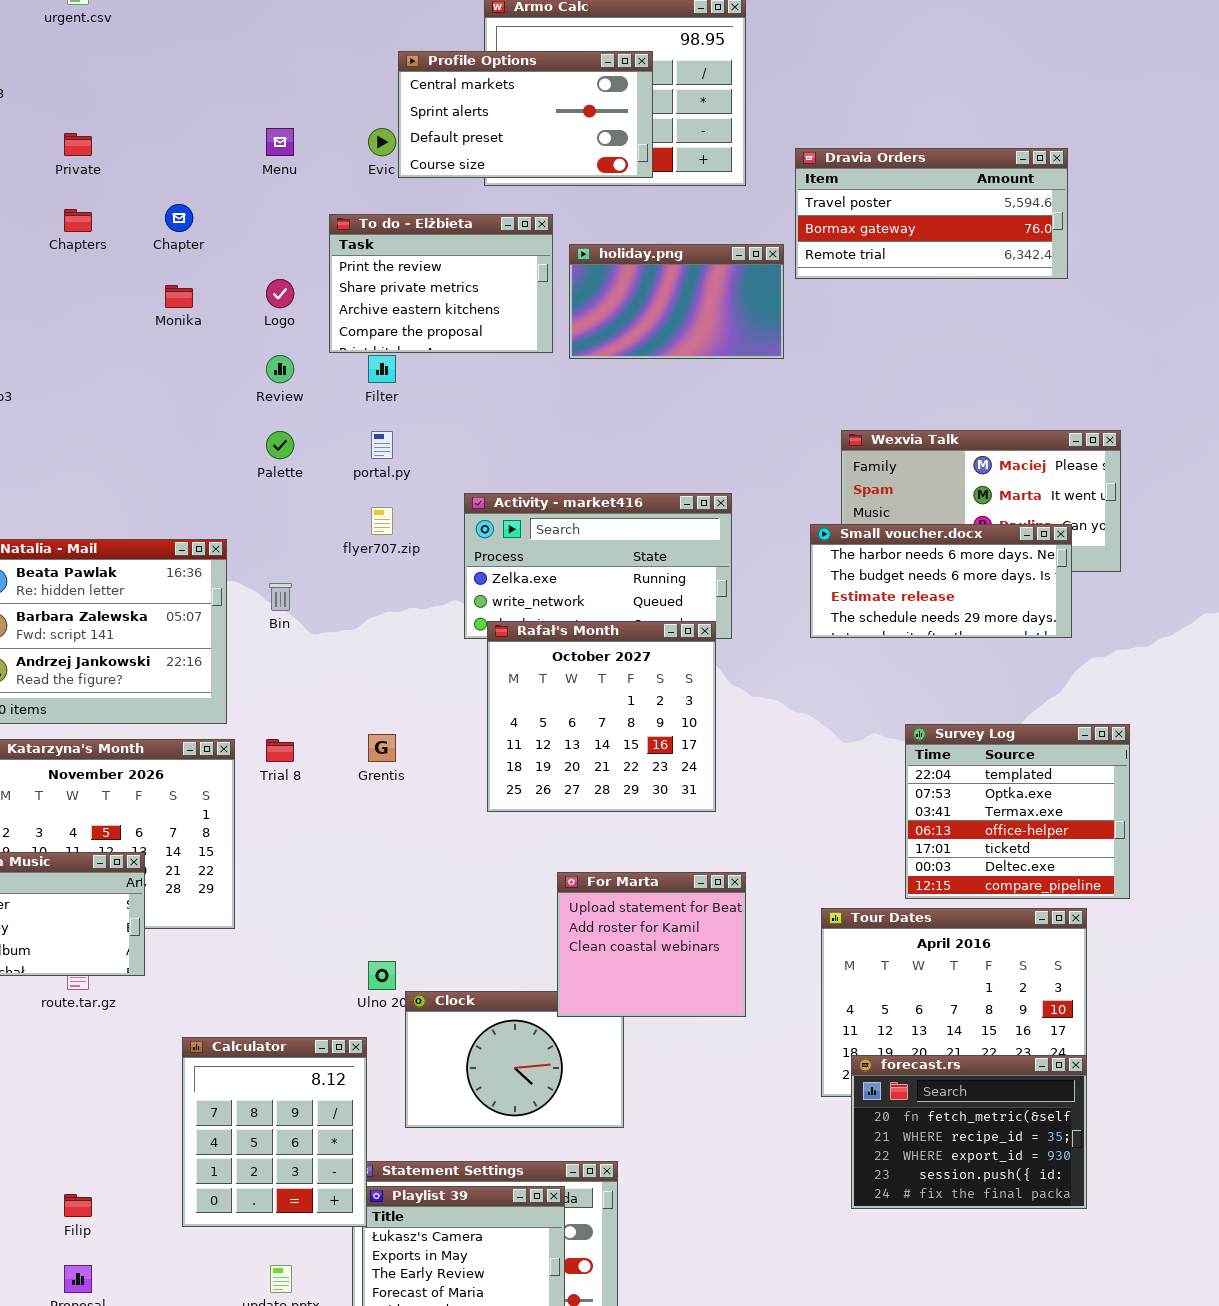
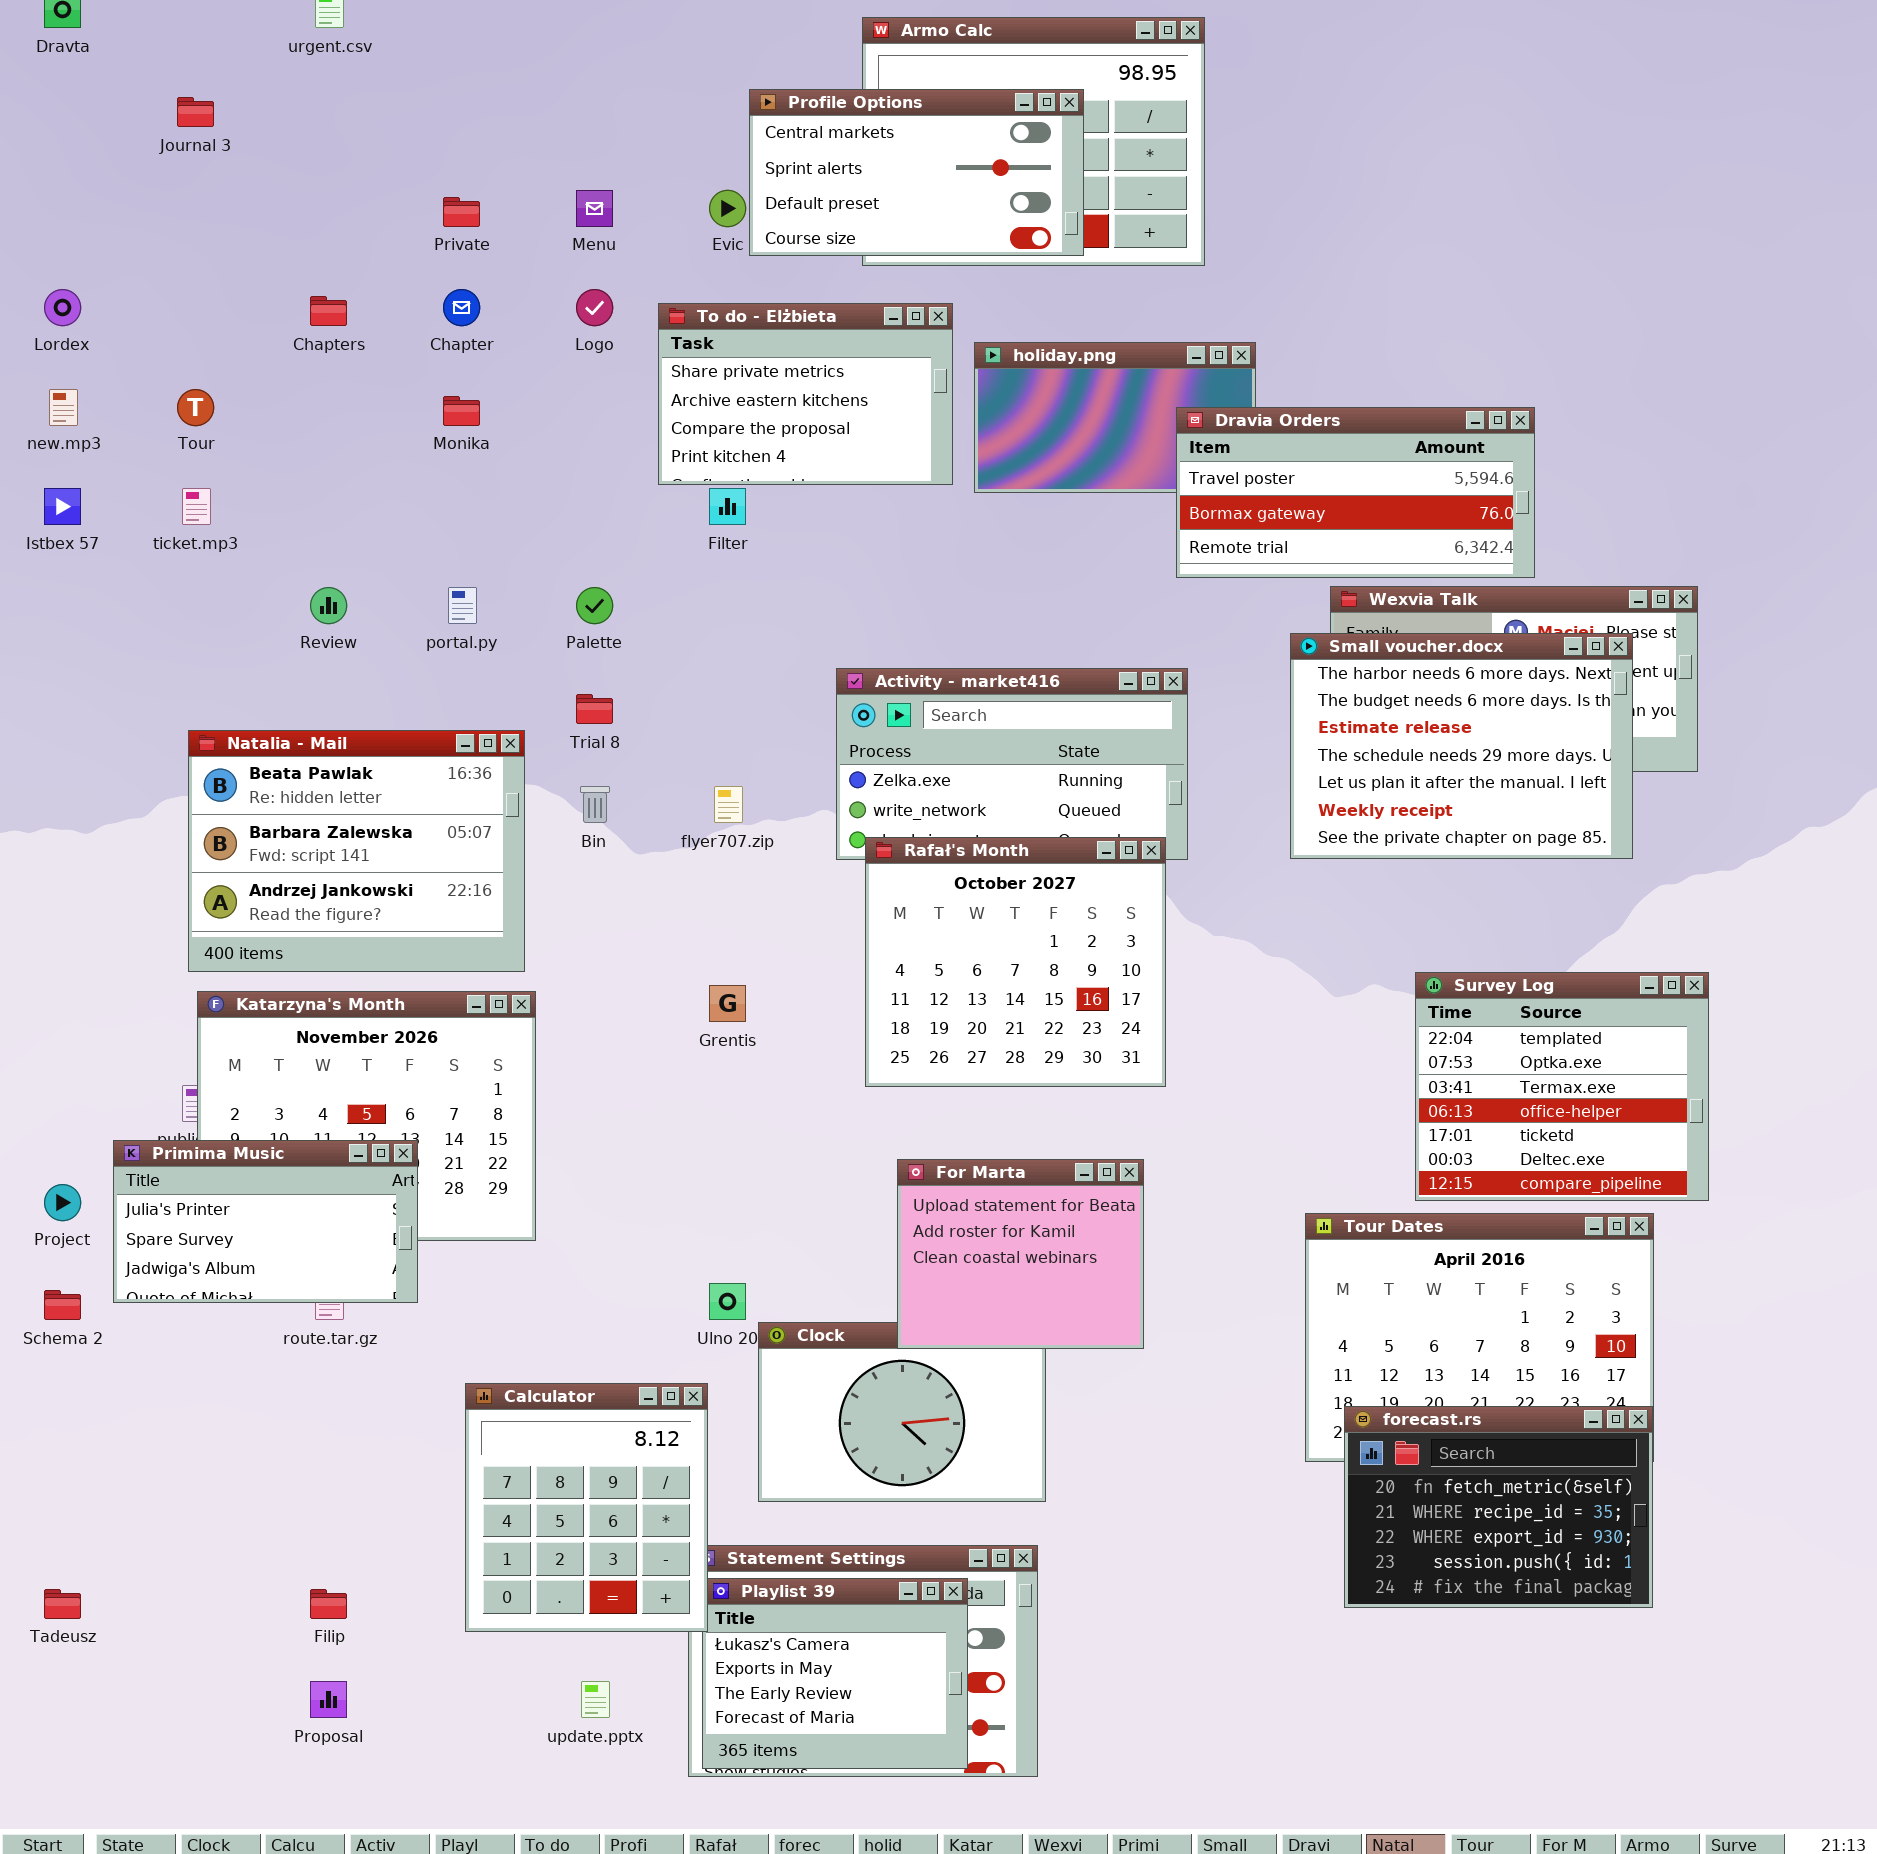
Private: [64,133,92,156] -> [443,197,480,227], moved
Dravia Orders: [795,148,1068,279] -> [1176,407,1535,578], moved
To do - Elżbieta: [329,214,553,353] -> [658,303,953,485], scrolled down 1 row
Logo: [266,279,294,308] -> [576,289,613,326], moved
Review: [266,355,294,383] -> [310,587,347,624], moved
portal.py: [371,431,393,459] -> [448,587,477,624], moved
flyer707.zip: [371,507,393,535] -> [714,786,743,823], moved
Small voucher.docx: [810,524,1072,638] -> [1290,633,1633,859], resized
Trial 8: [266,739,294,762] -> [576,694,613,724], moved
For Marta: [557,872,746,1017] -> [897,1159,1144,1349], moved

